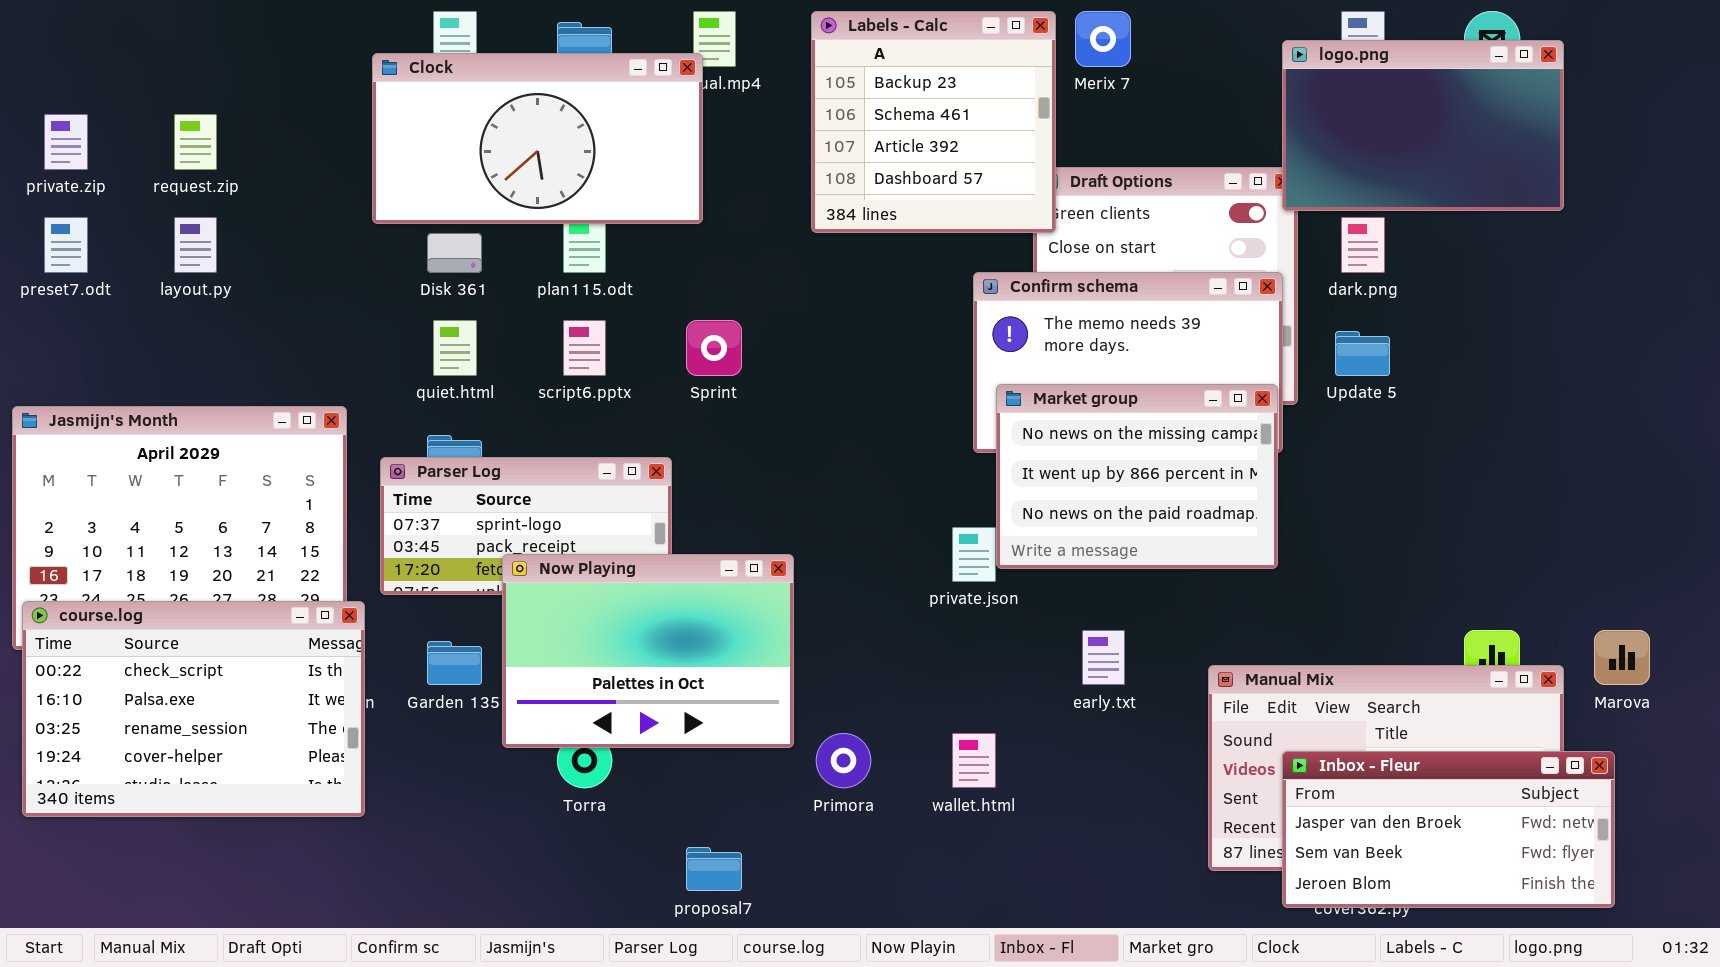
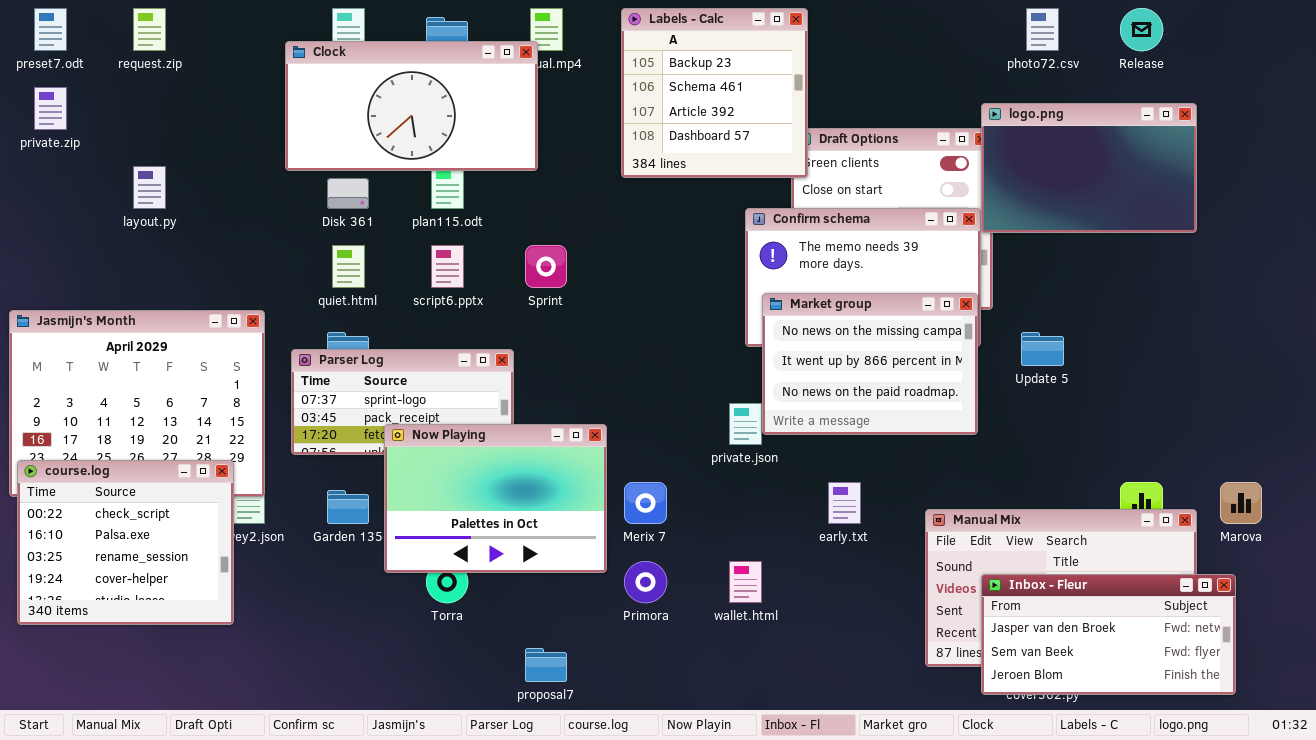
Merix 7: [1075,11,1131,67] -> [624,482,667,524], moved
logo.png: [1282,40,1564,211] -> [981,103,1197,233], moved
request.zip: [174,114,217,170] -> [133,8,166,51], moved
preset7.odt: [44,217,88,273] -> [34,8,67,51], moved
Update 5: [1335,331,1390,376] -> [1021,332,1064,366], moved
course.log: [22,601,365,817] -> [17,460,234,625], resized

